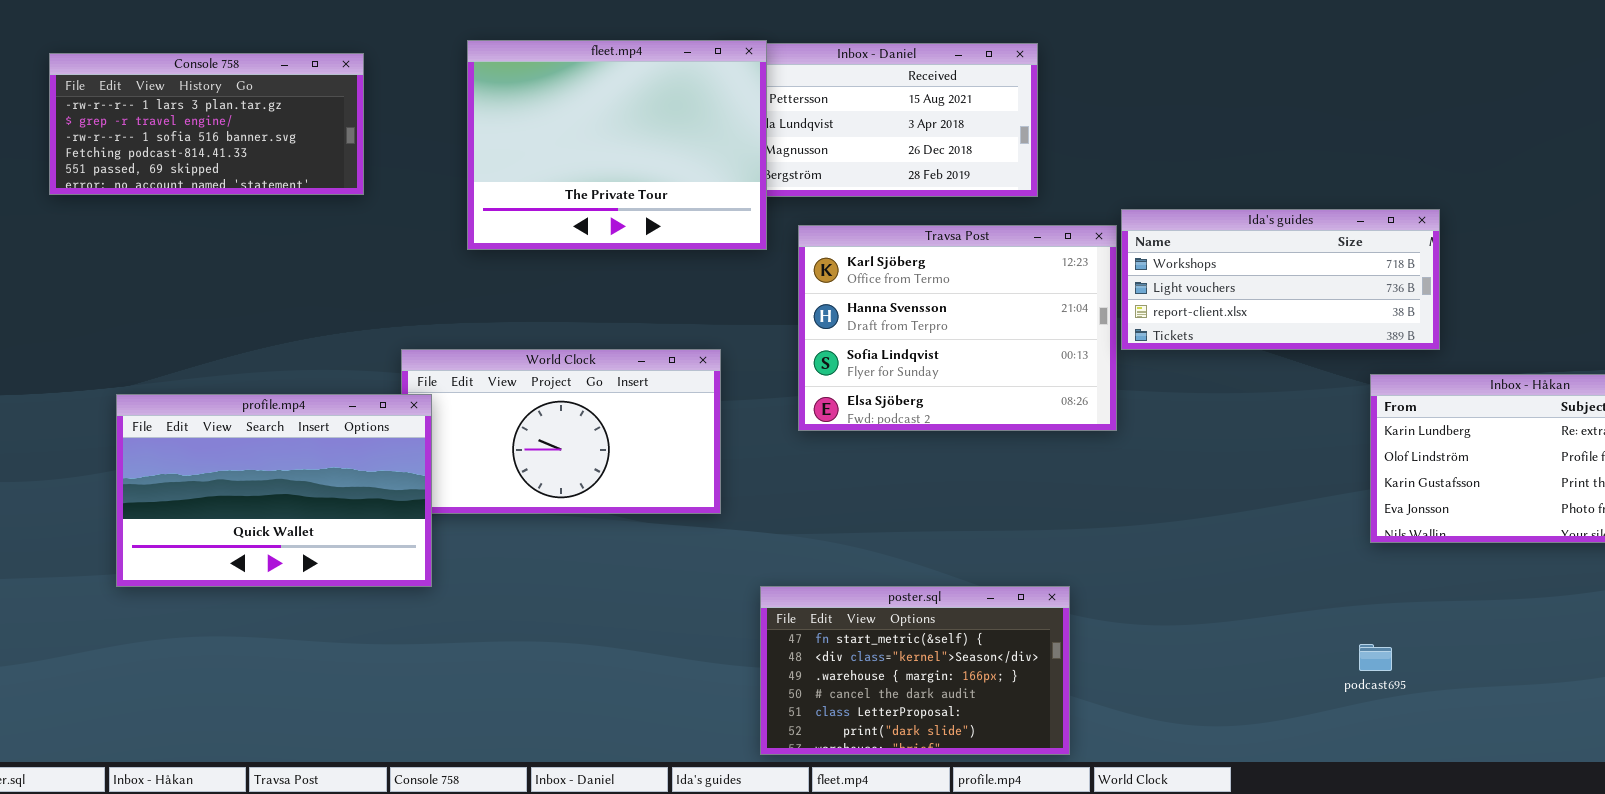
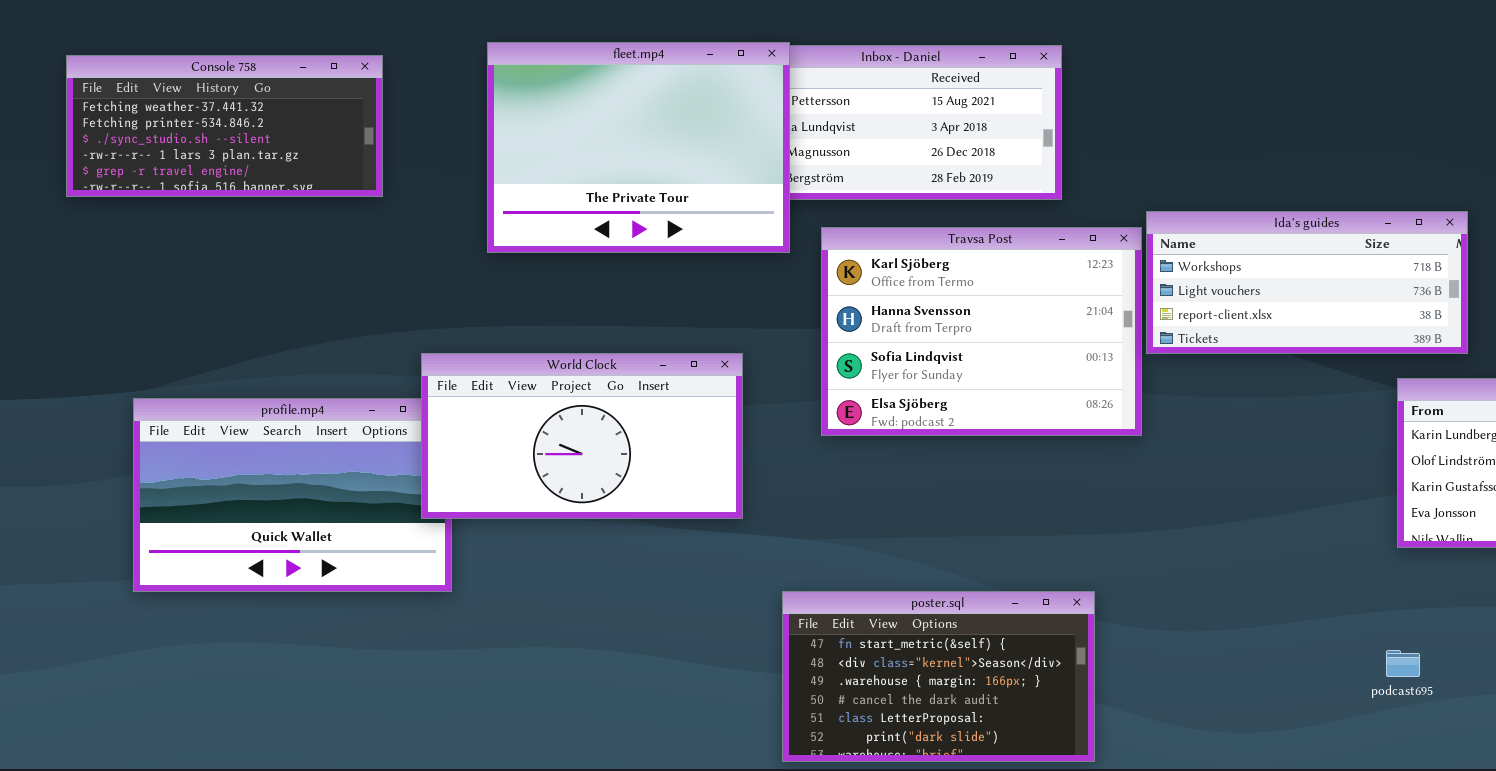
Console 758: [49,53,364,195] -> [66,55,383,197], scrolled up 3 rows
World Clock: [401,349,721,514] -> [421,353,743,519], raised

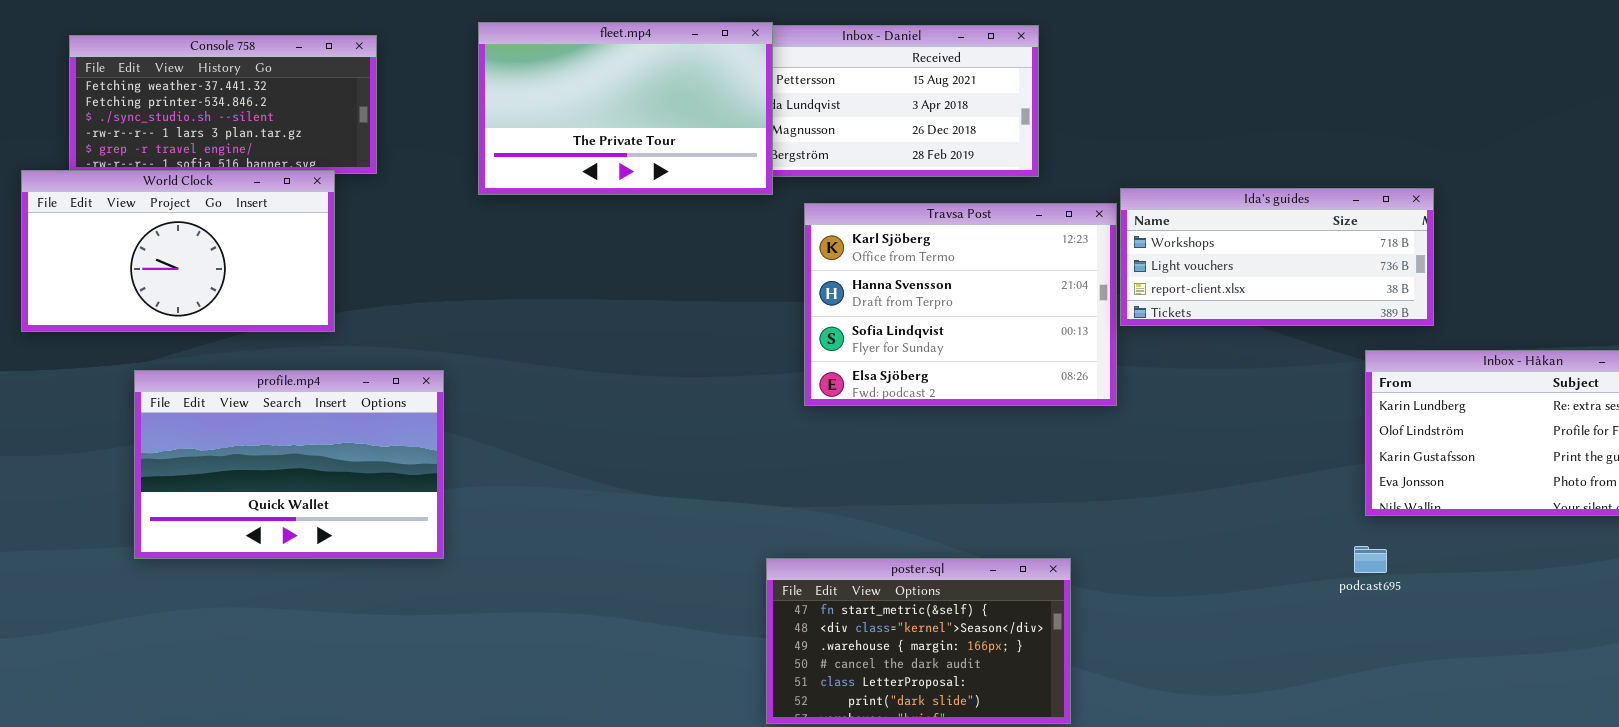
fleet.mp4: [487,42,790,253] -> [478,22,773,195], resized
World Clock: [421,353,743,519] -> [21,170,335,332], moved
podcast695: [1386,650,1420,677] -> [1354,546,1387,573], moved

